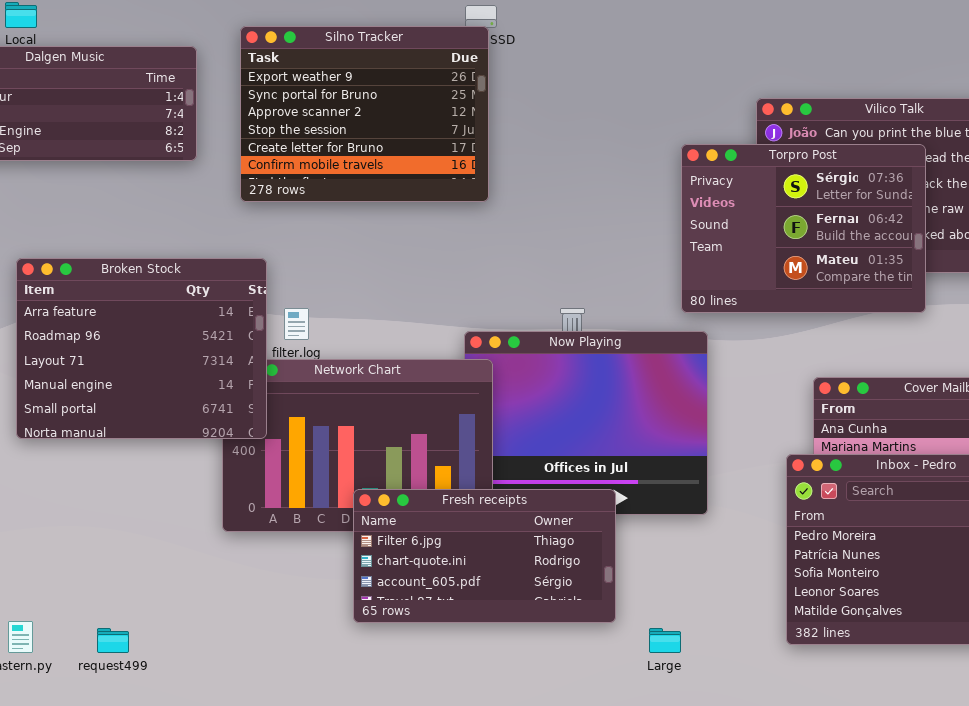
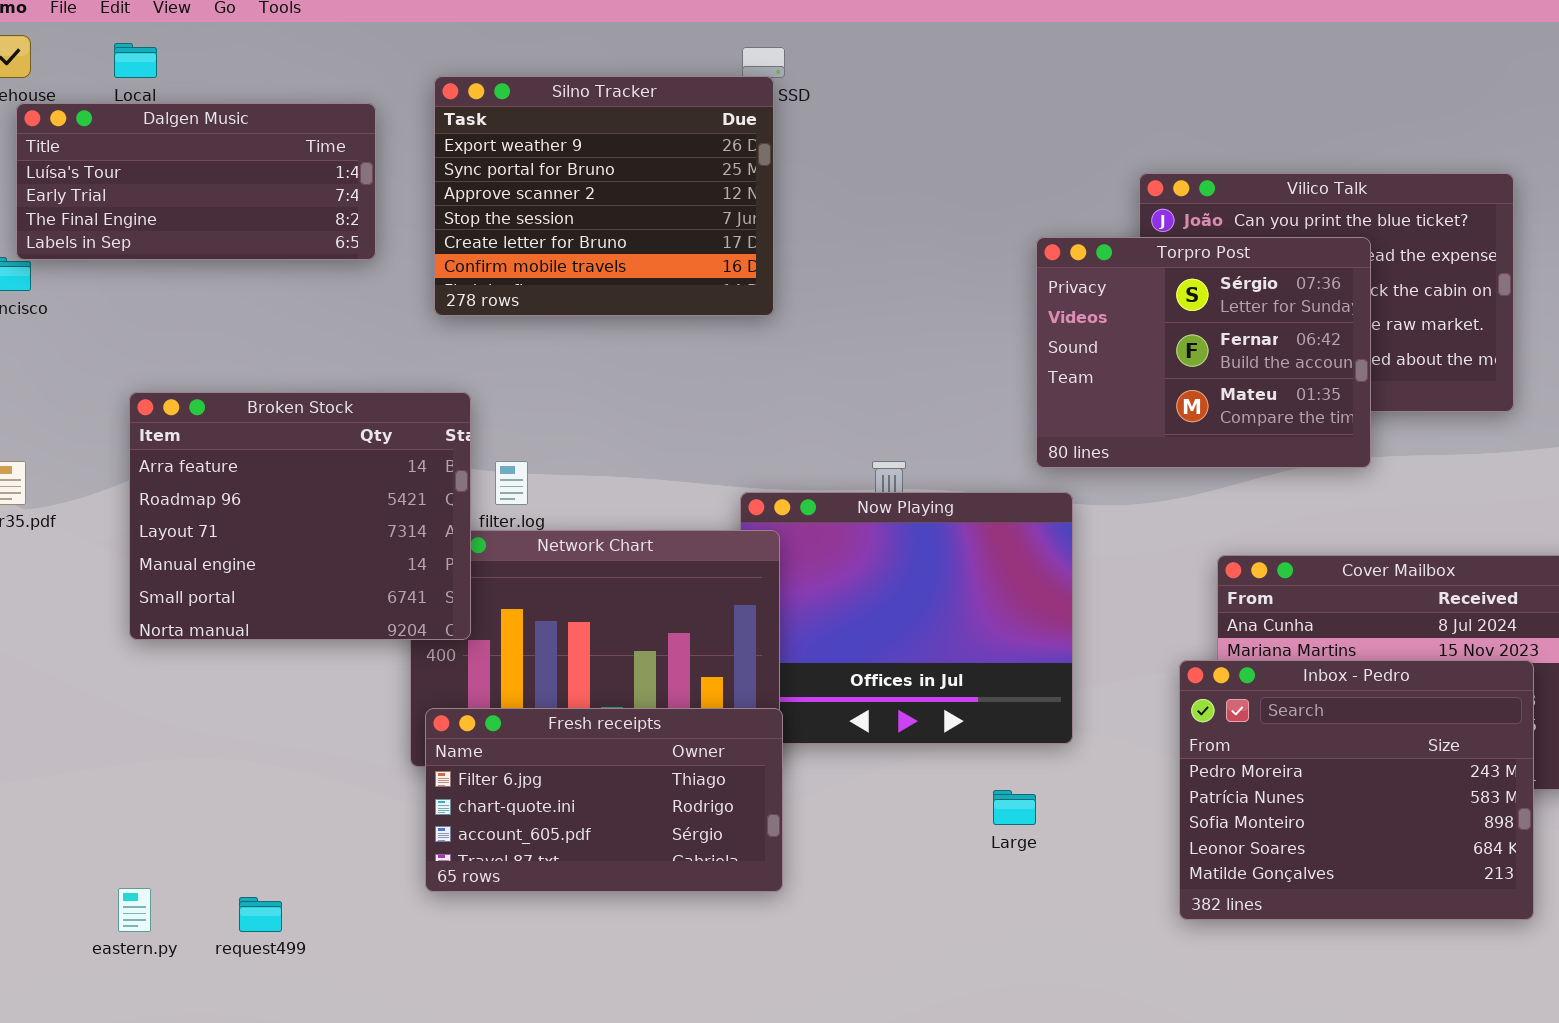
Fresh receipts: [353,489,616,623] -> [425,708,783,892], moved
Large: [649,628,681,653] -> [993,790,1036,825], moved

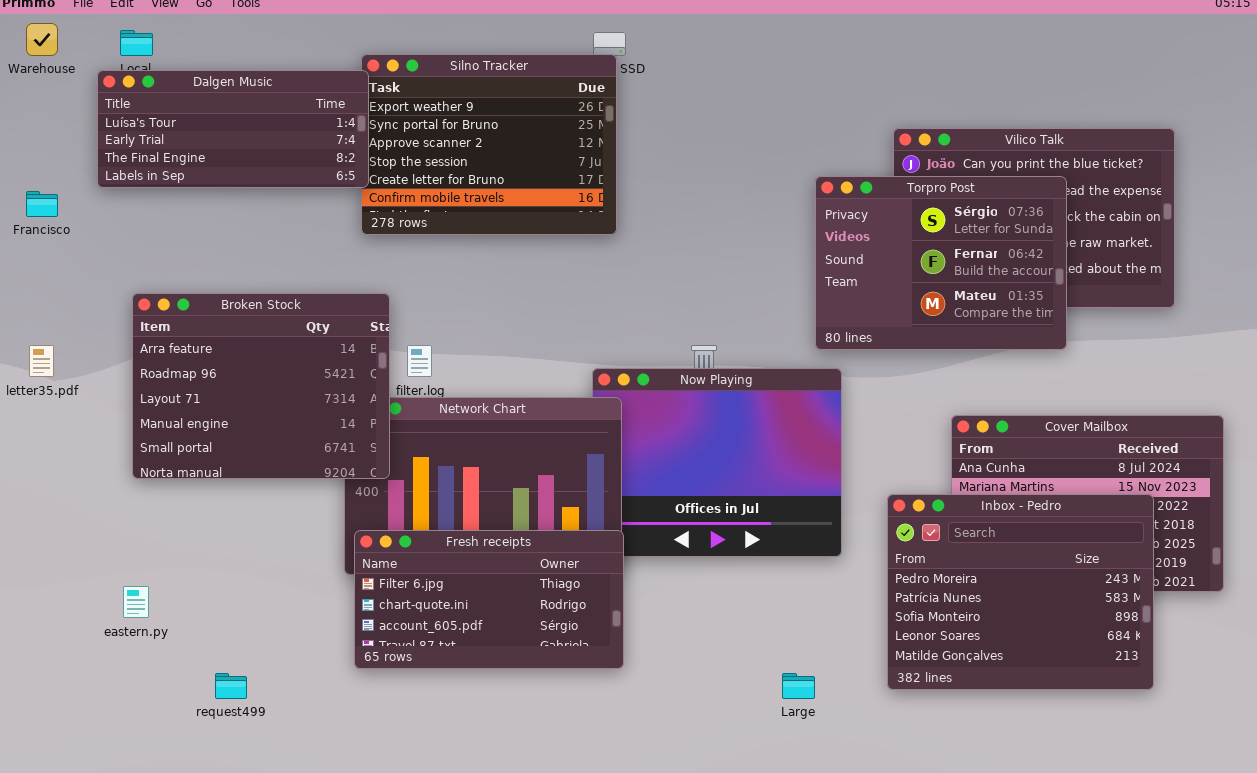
Dalgen Music: [16,103,376,260] -> [97,70,369,188], moved
Inbox - Pedro: [1179,660,1534,920] -> [887,494,1154,690], moved
Large: [993,790,1036,825] -> [782,673,815,699], moved
eastern.py: [118,888,151,932] -> [123,586,149,618], moved

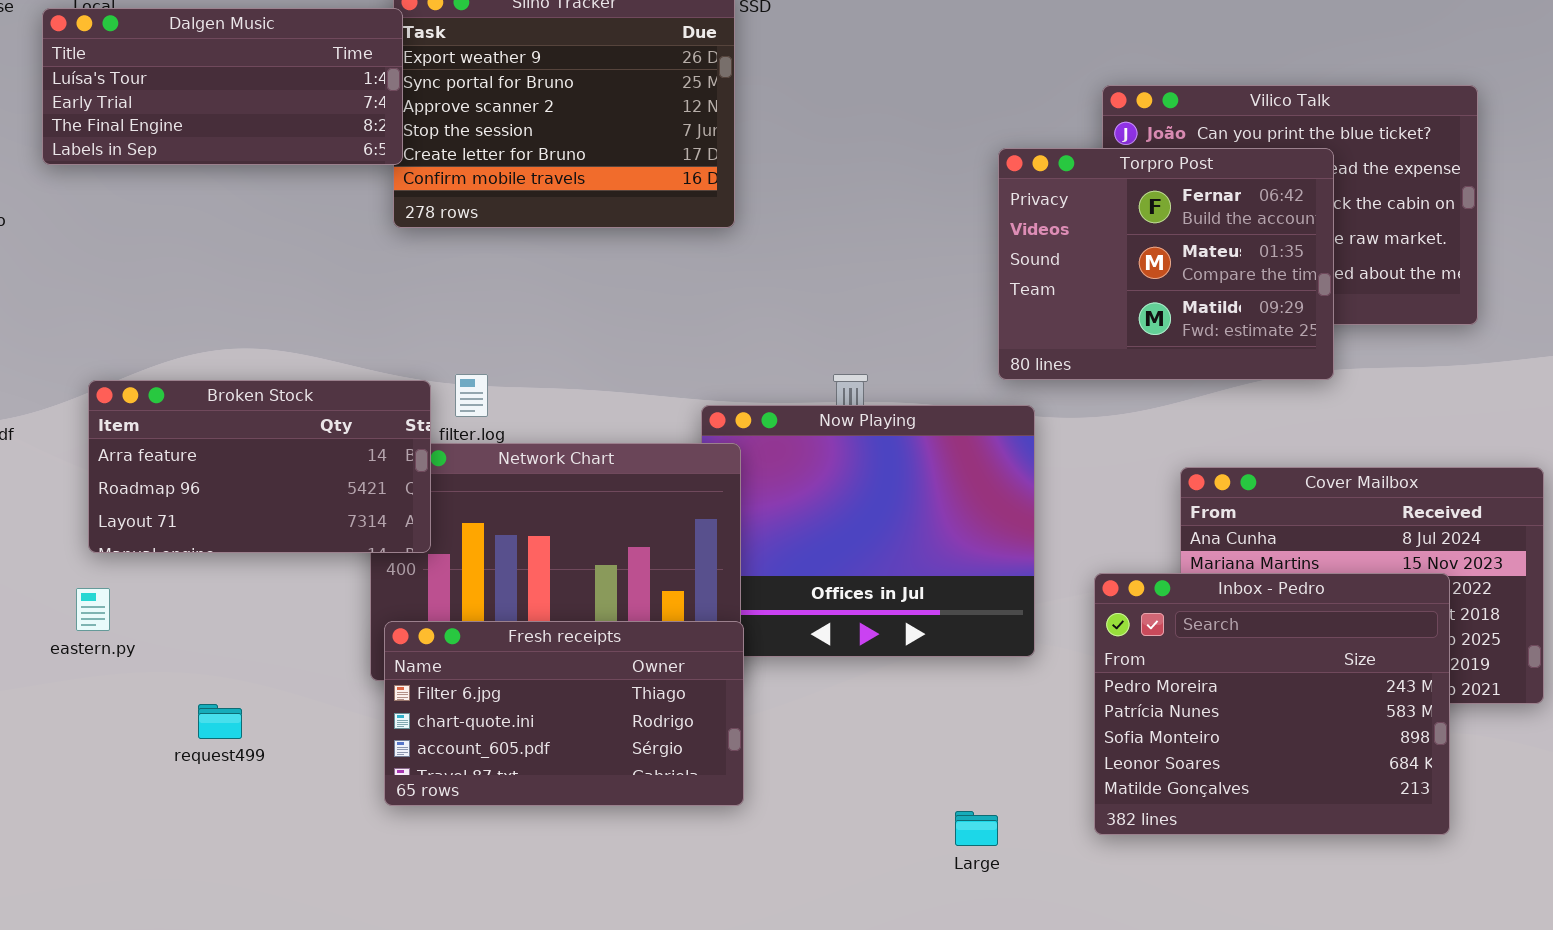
Torpro Post: [815,176,1067,350] -> [998,148,1334,380], scrolled down 1 row
Broken Stock: [132,293,390,479] -> [88,380,431,553], resized
eastern.py: [123,586,149,618] -> [76,588,110,631], moved
request499: [215,673,247,699] -> [198,704,242,739], moved

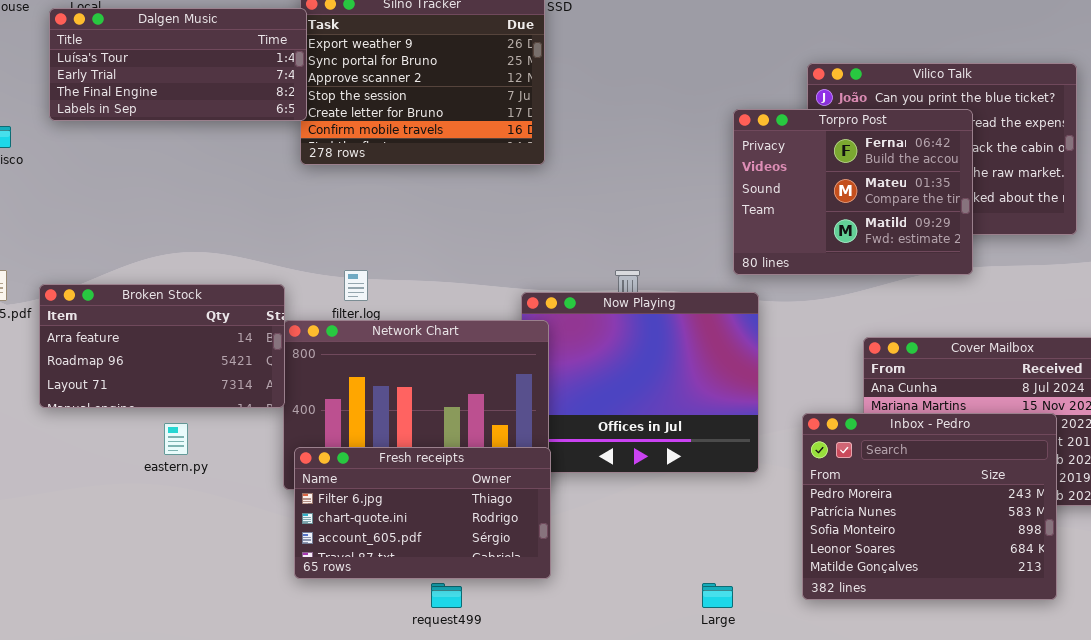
Broken Stock: [88,380,431,553] -> [39,284,285,408], moved
eastern.py: [76,588,110,631] -> [164,423,188,455], moved
request499: [198,704,242,739] -> [431,583,462,608], moved

